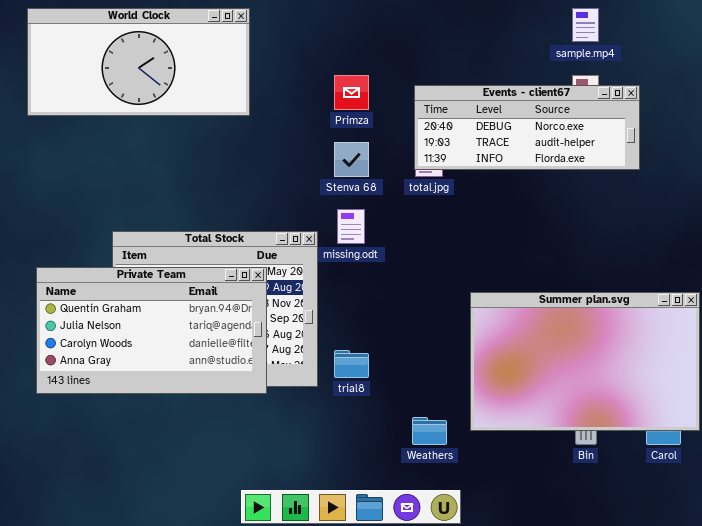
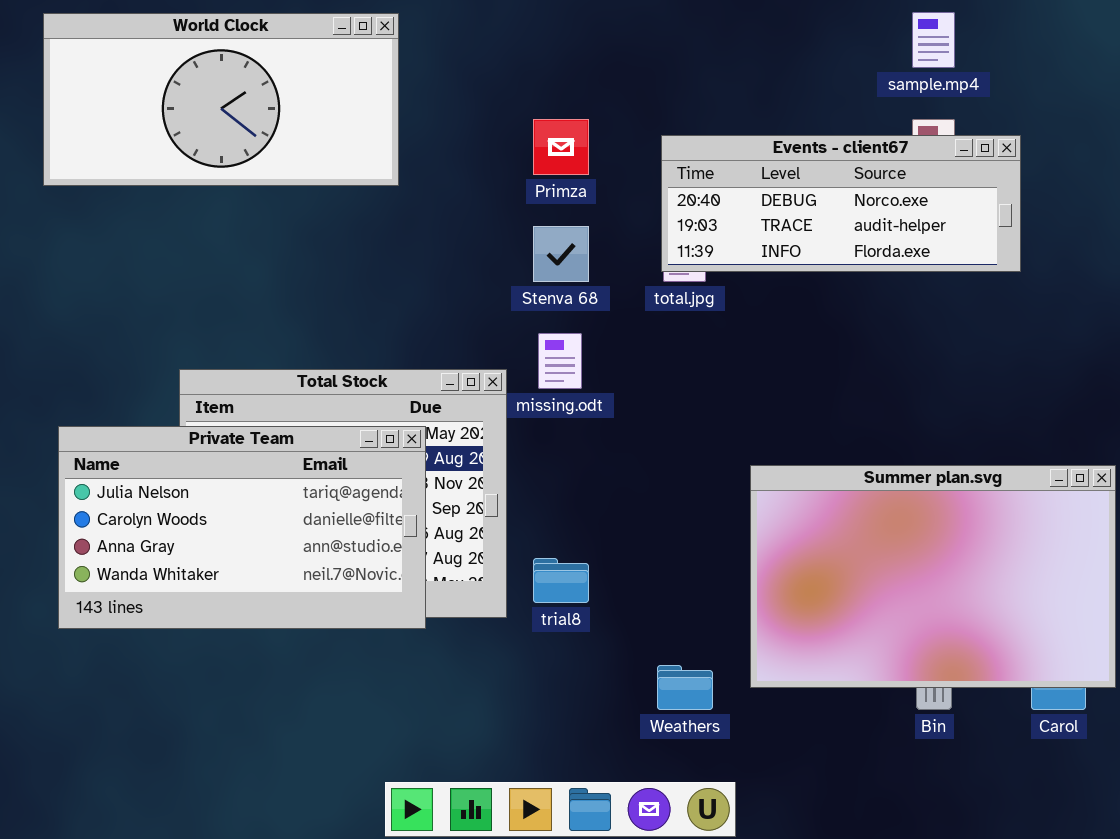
Private Team: [36,267,267,394] -> [58,426,426,629], scrolled down 1 row

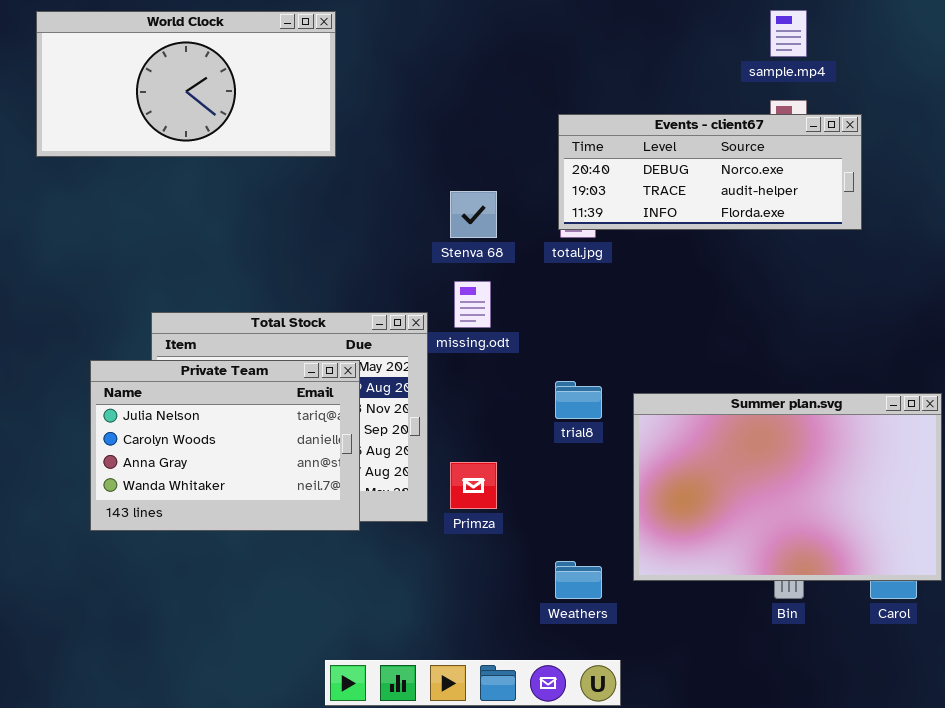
Primza: [533,119,589,175] -> [450,462,497,509], moved
Private Team: [58,426,426,629] -> [90,360,360,531], resized
trial8: [533,558,589,603] -> [555,381,602,419], moved

